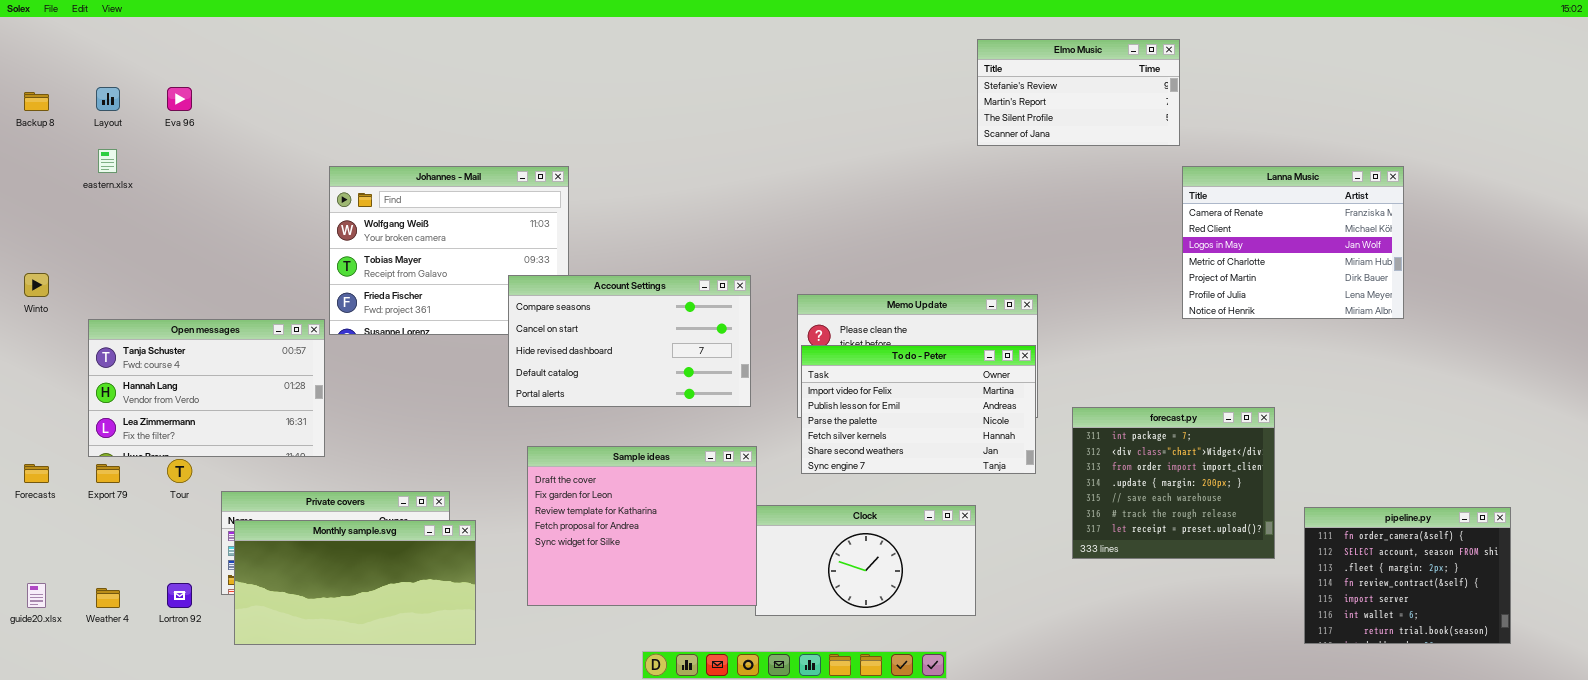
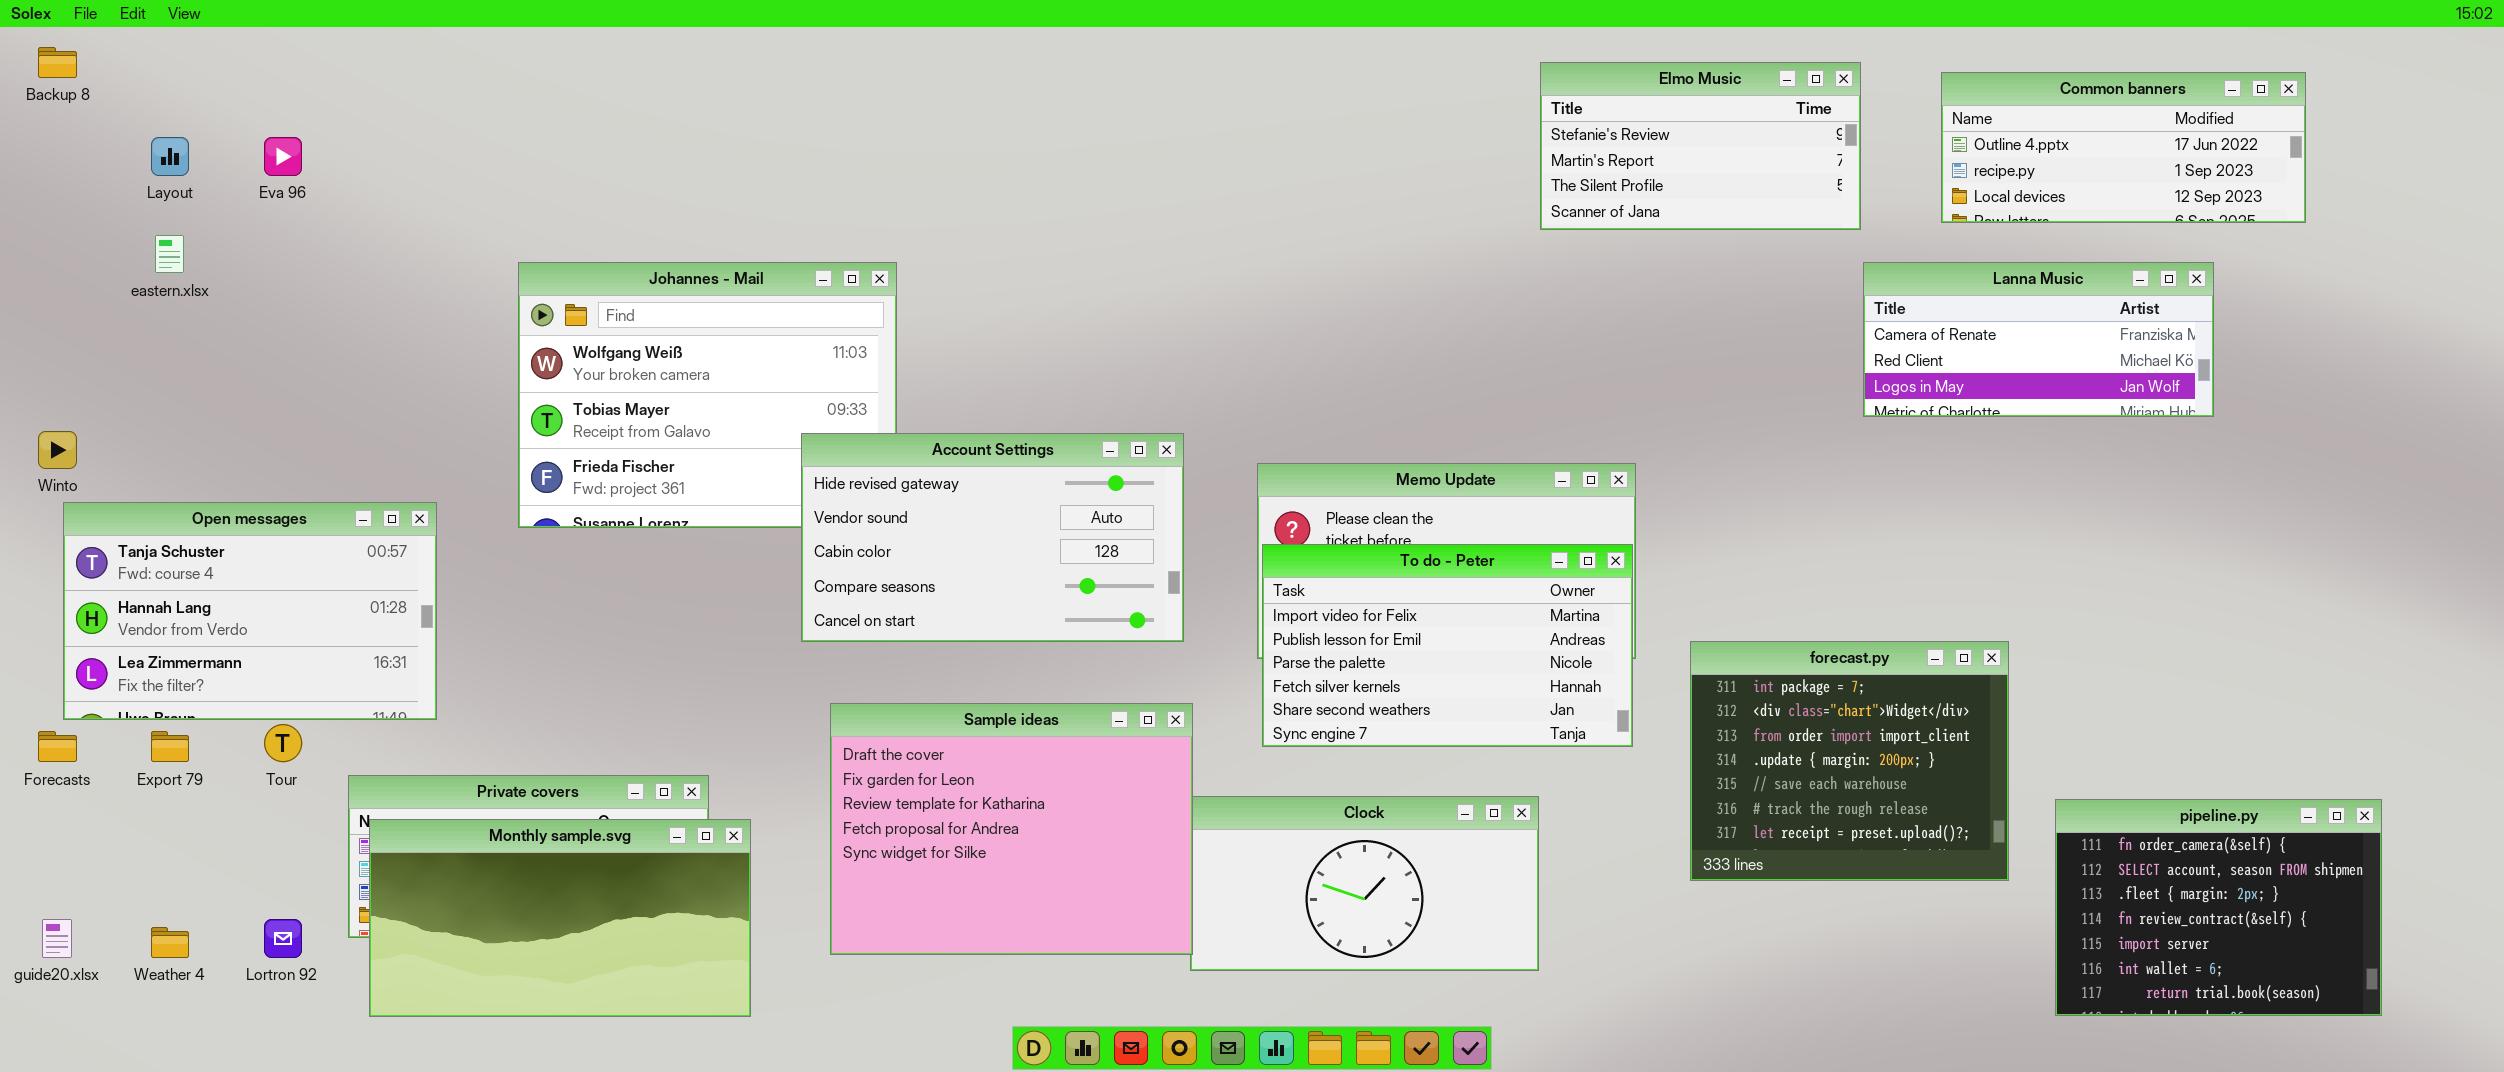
Common banners: none -> [1941,72,2306,223], opened
Backup 8: [24,92,49,111] -> [38,47,77,78], moved
Lanna Music: [1182,166,1404,319] -> [1863,262,2214,417], resized
Account Settings: [508,275,751,407] -> [801,433,1184,642], scrolled up 3 rows
Open messages: [88,319,325,457] -> [63,502,437,720], moved

